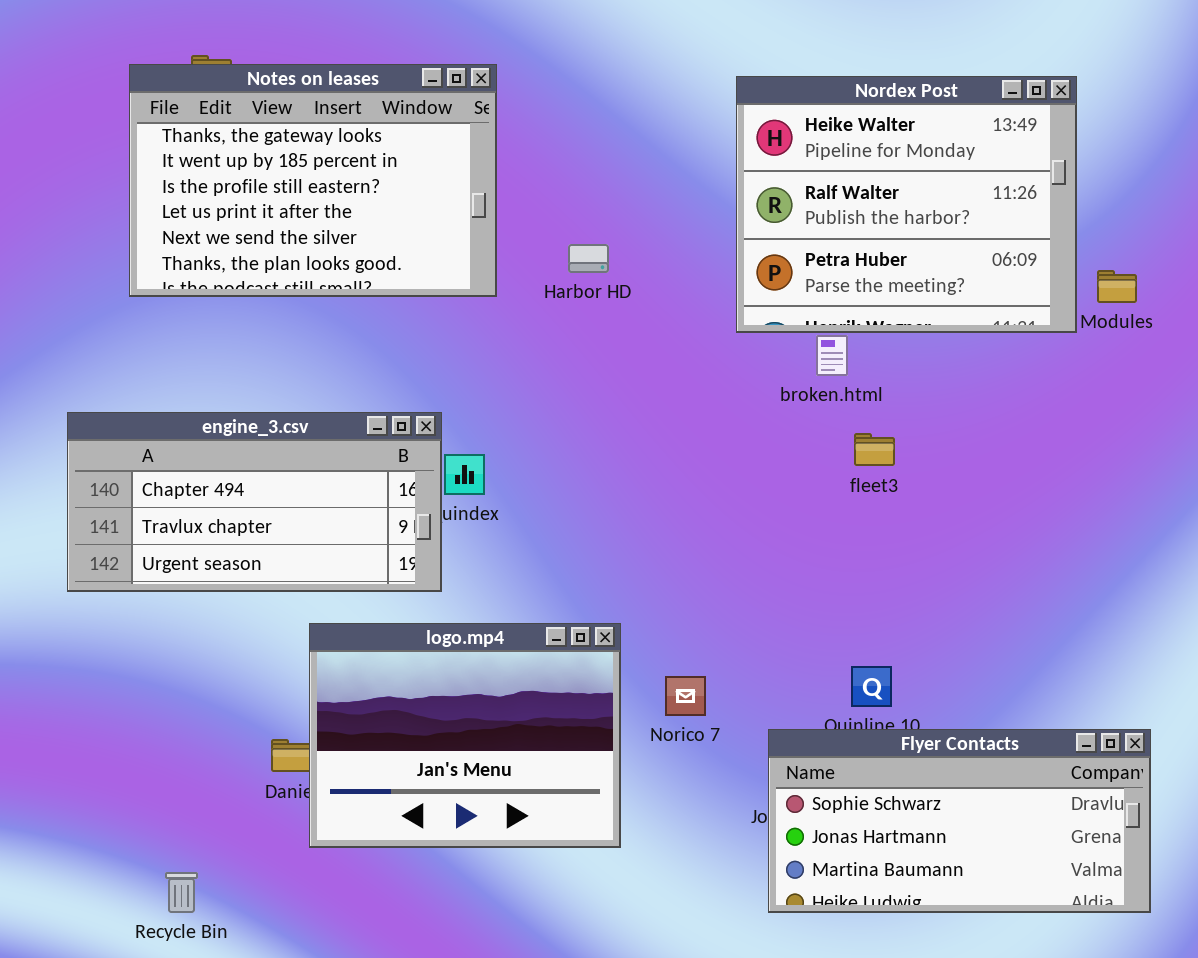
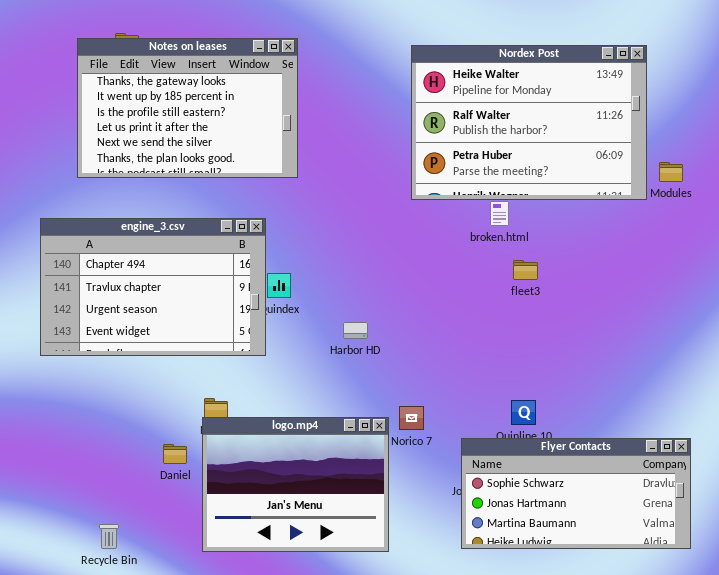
Nordex Post: [736,76,1077,333] -> [411,45,647,200], resized
Harbor HD: [568,244,609,273] -> [343,322,368,339], moved
engine_3.csv: [67,412,442,592] -> [40,218,266,356], resized
logo.mp4: [309,623,621,848] -> [202,417,389,552], moved

